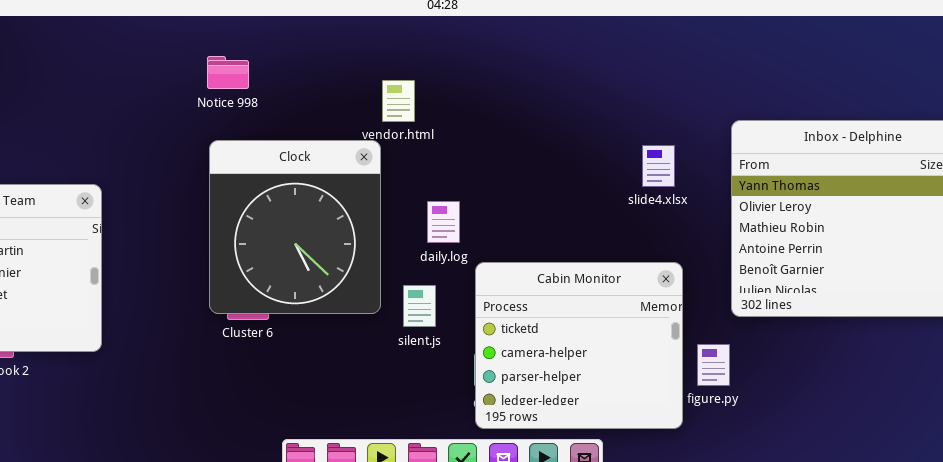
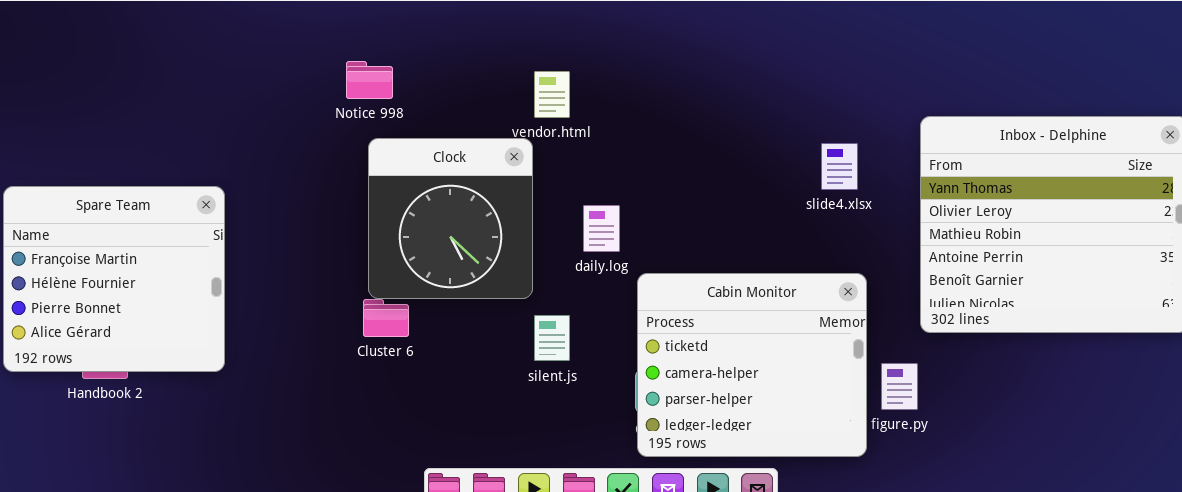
Notice 998: [207,56,249,89] -> [346,61,393,99], moved
Clock: [209,140,381,314] -> [368,138,533,299], resized
silent.js: [403,285,436,327] -> [534,315,570,361], moved

